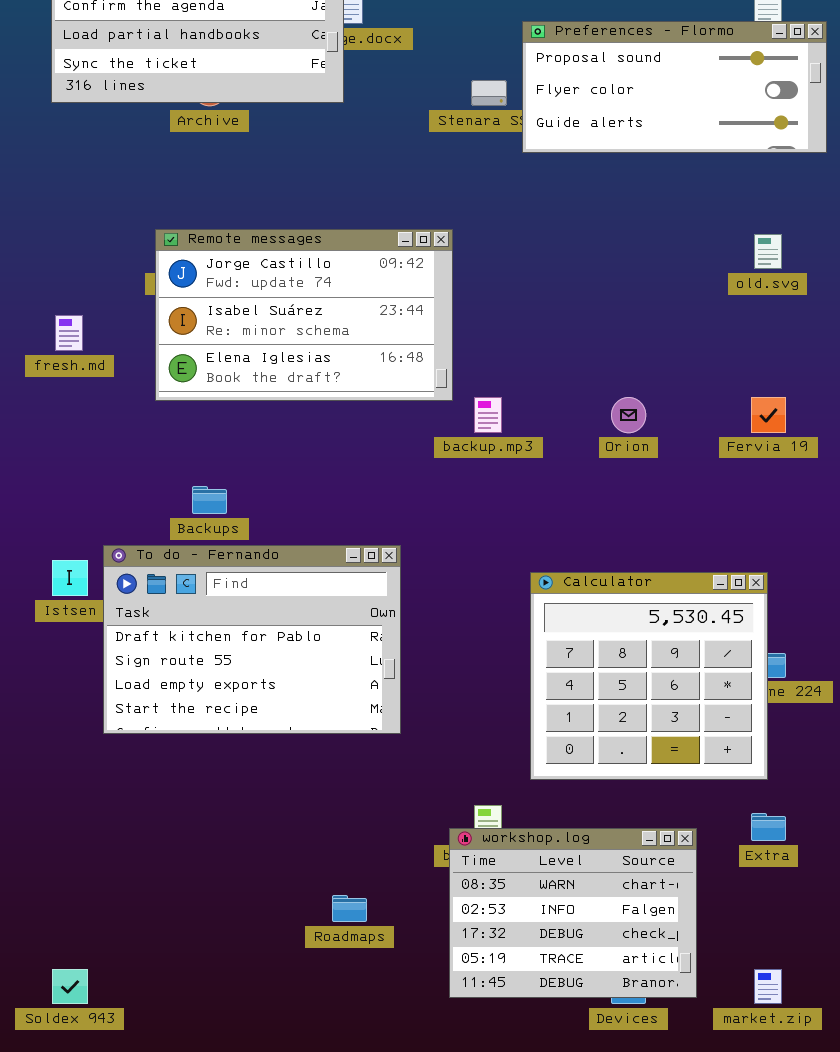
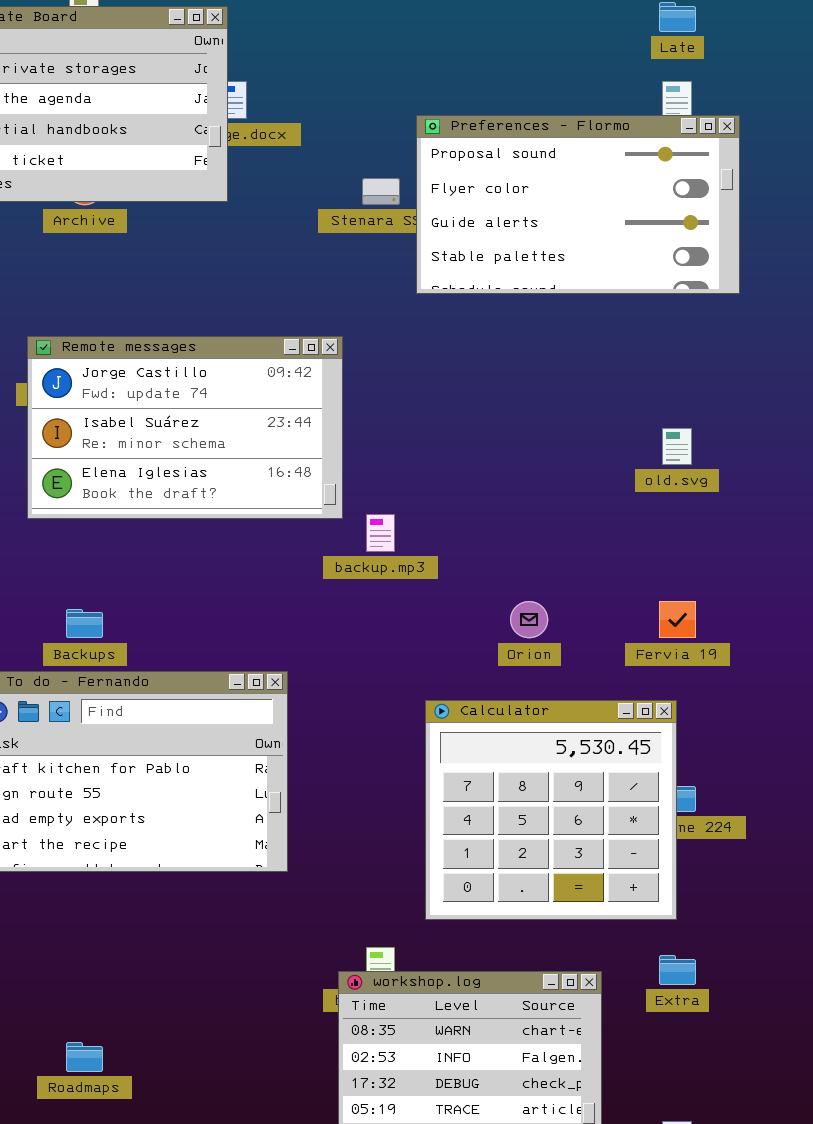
Preferences - Flormo: [522,21,827,153] -> [416,115,740,294], resized
old.svg: [754,234,782,269] -> [662,428,692,465], moved
Orion: [611,397,646,433] -> [510,601,548,638], moved
Fervia 19: [751,397,786,433] -> [659,601,696,638], moved
Roadmaps: [332,895,367,922] -> [66,1042,103,1072], moved

